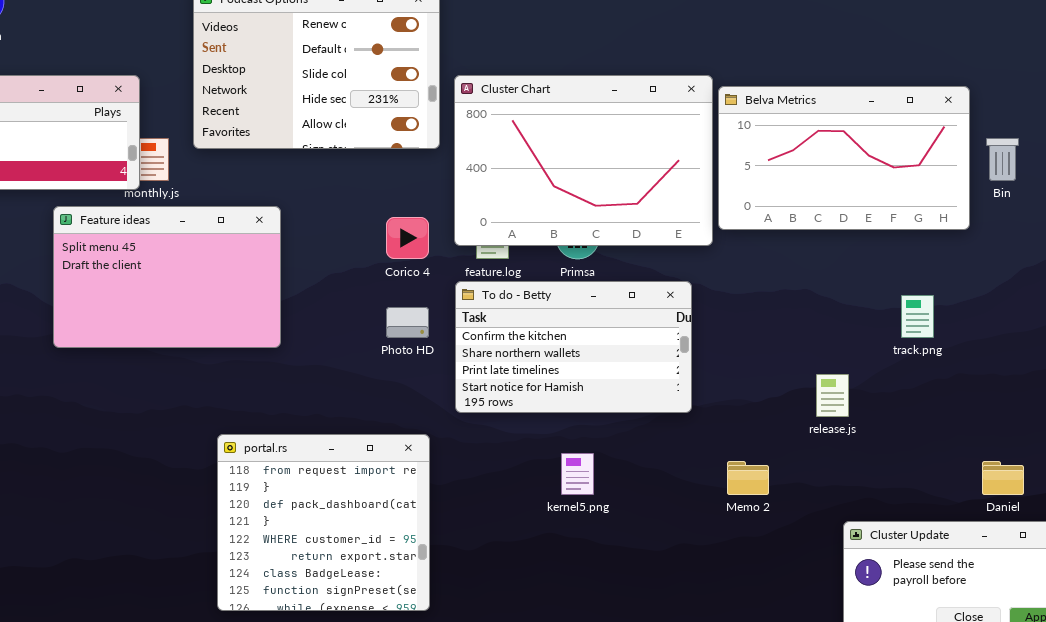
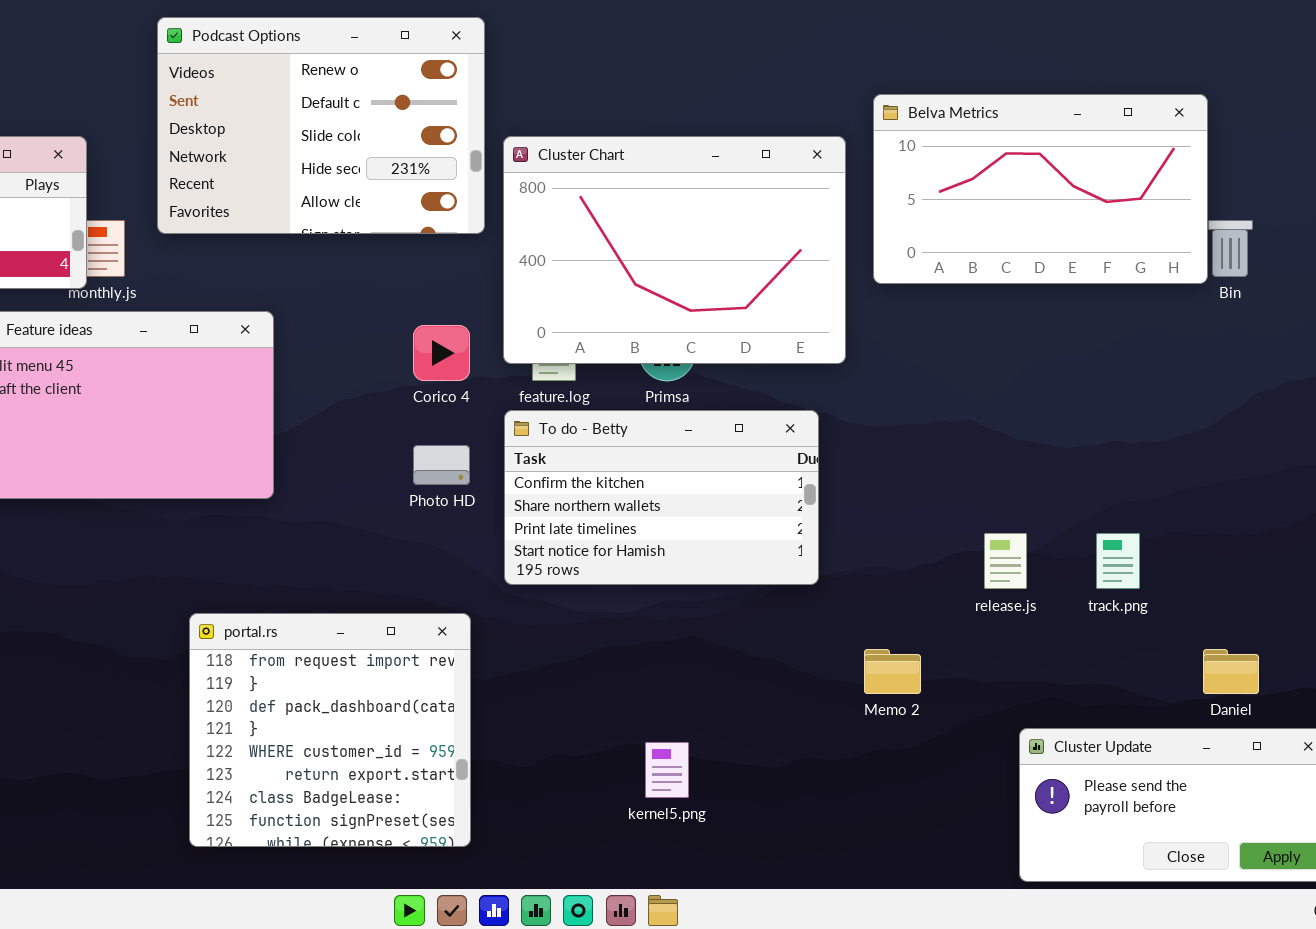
Belva Metrics: [718,86,970,230] -> [873,94,1208,284], moved
track.png: [901,295,934,338] -> [1096,533,1140,589], moved
kernel5.png: [561,453,594,495] -> [645,742,689,798], moved

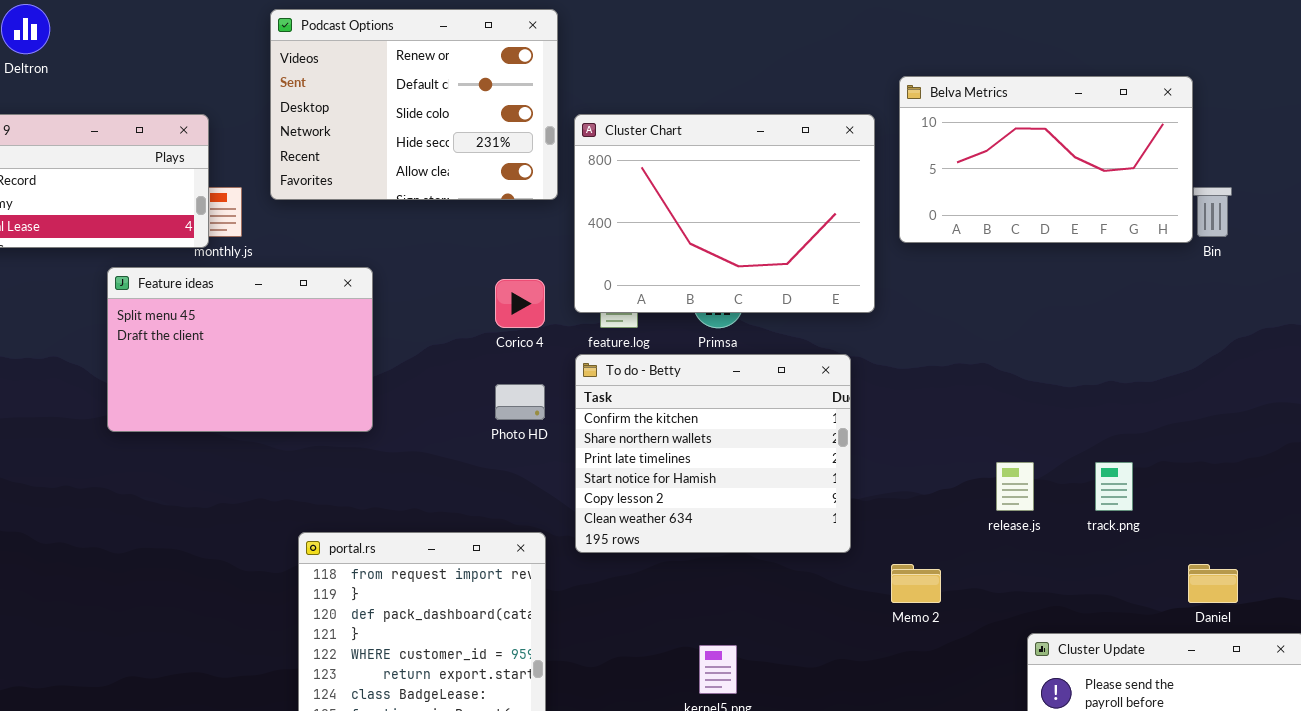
To do - Betty: [504,410,819,585] -> [575,354,851,553], resized

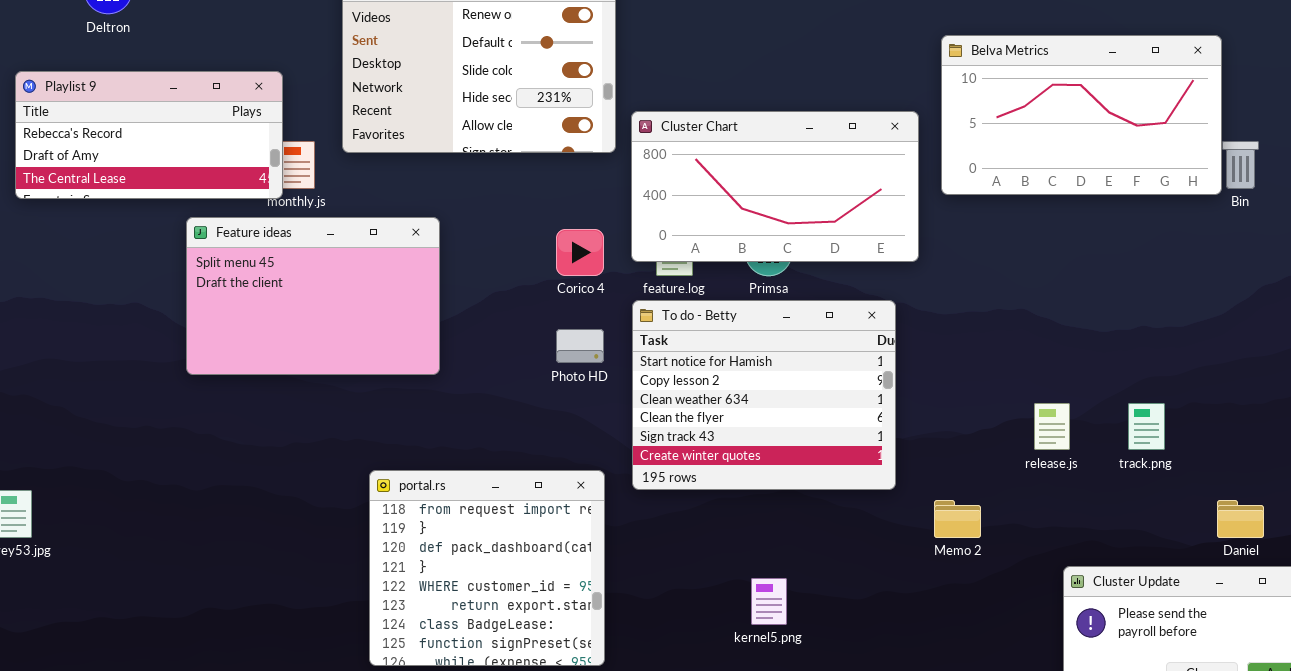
Cluster Chart: [574,114,875,313] -> [631,111,919,262], resized
To do - Betty: [575,354,851,553] -> [632,300,896,490], scrolled down 3 rows

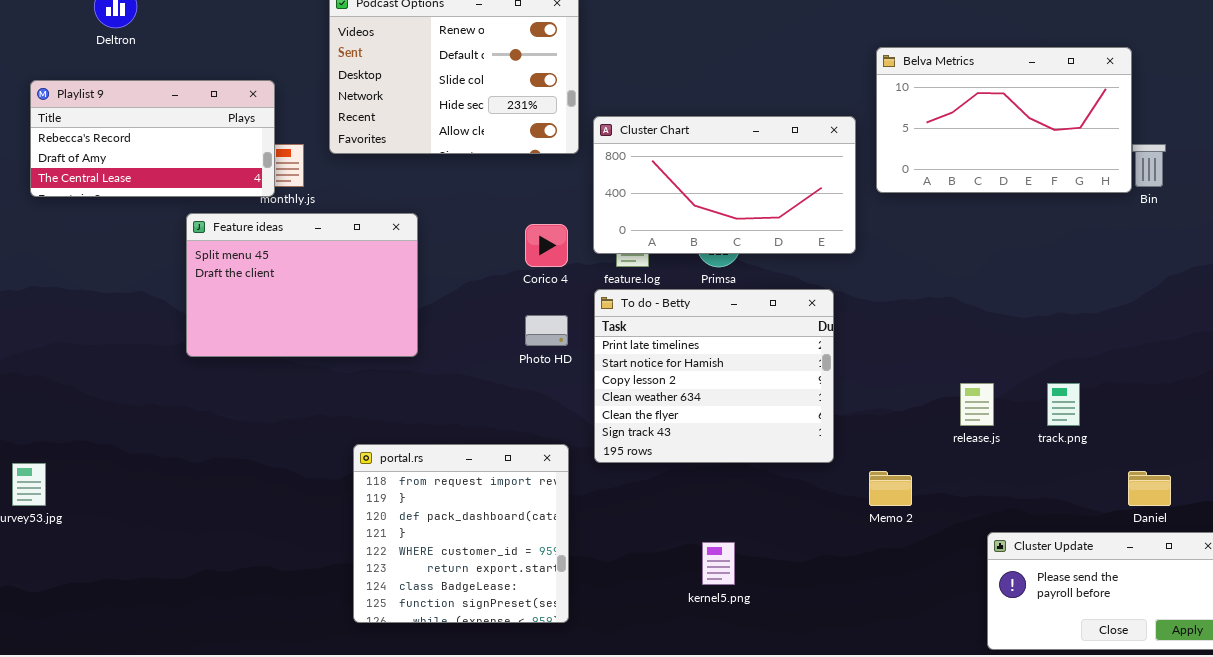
To do - Betty: [632,300,896,490] -> [594,289,834,463], scrolled up 1 row

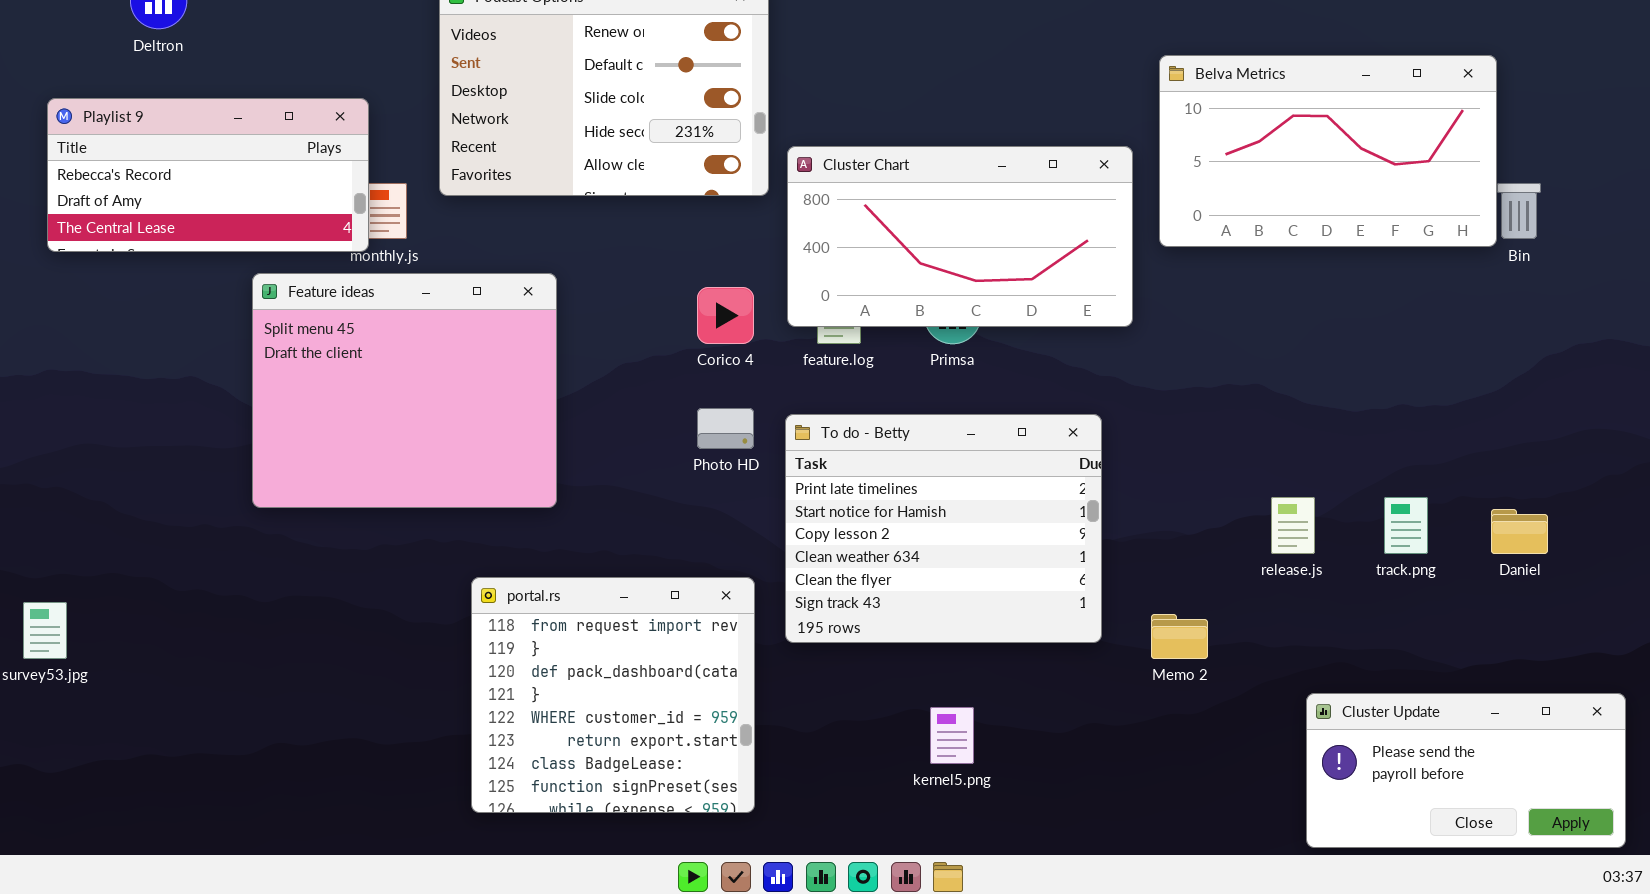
Feature ideas: [186,213,418,357] -> [252,273,557,508], resized
To do - Betty: [594,289,834,463] -> [785,414,1102,643], moved
Daniel: [1128,471,1171,506] -> [1491,509,1548,554], moved

